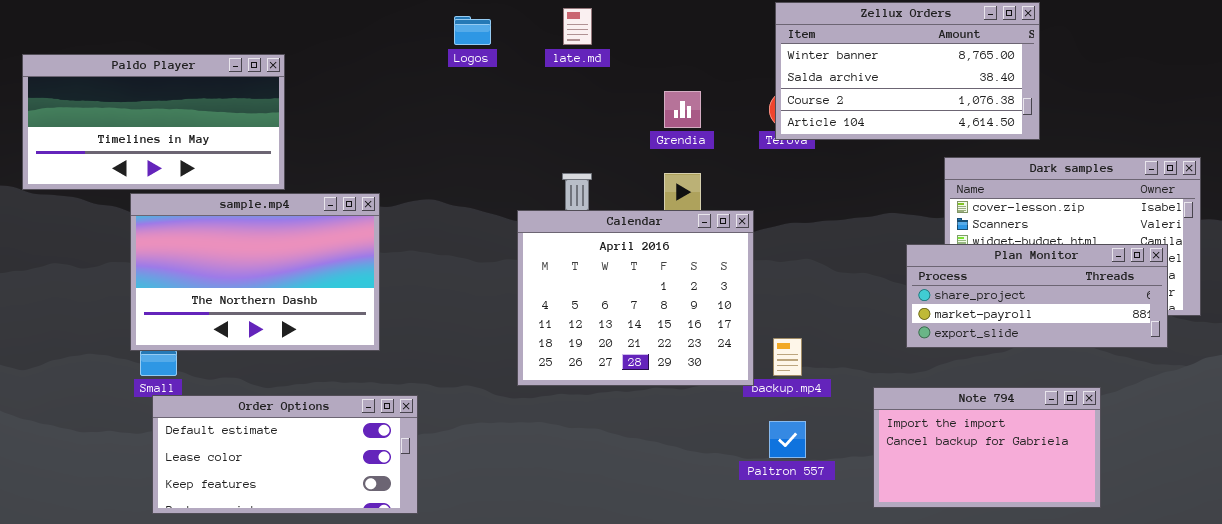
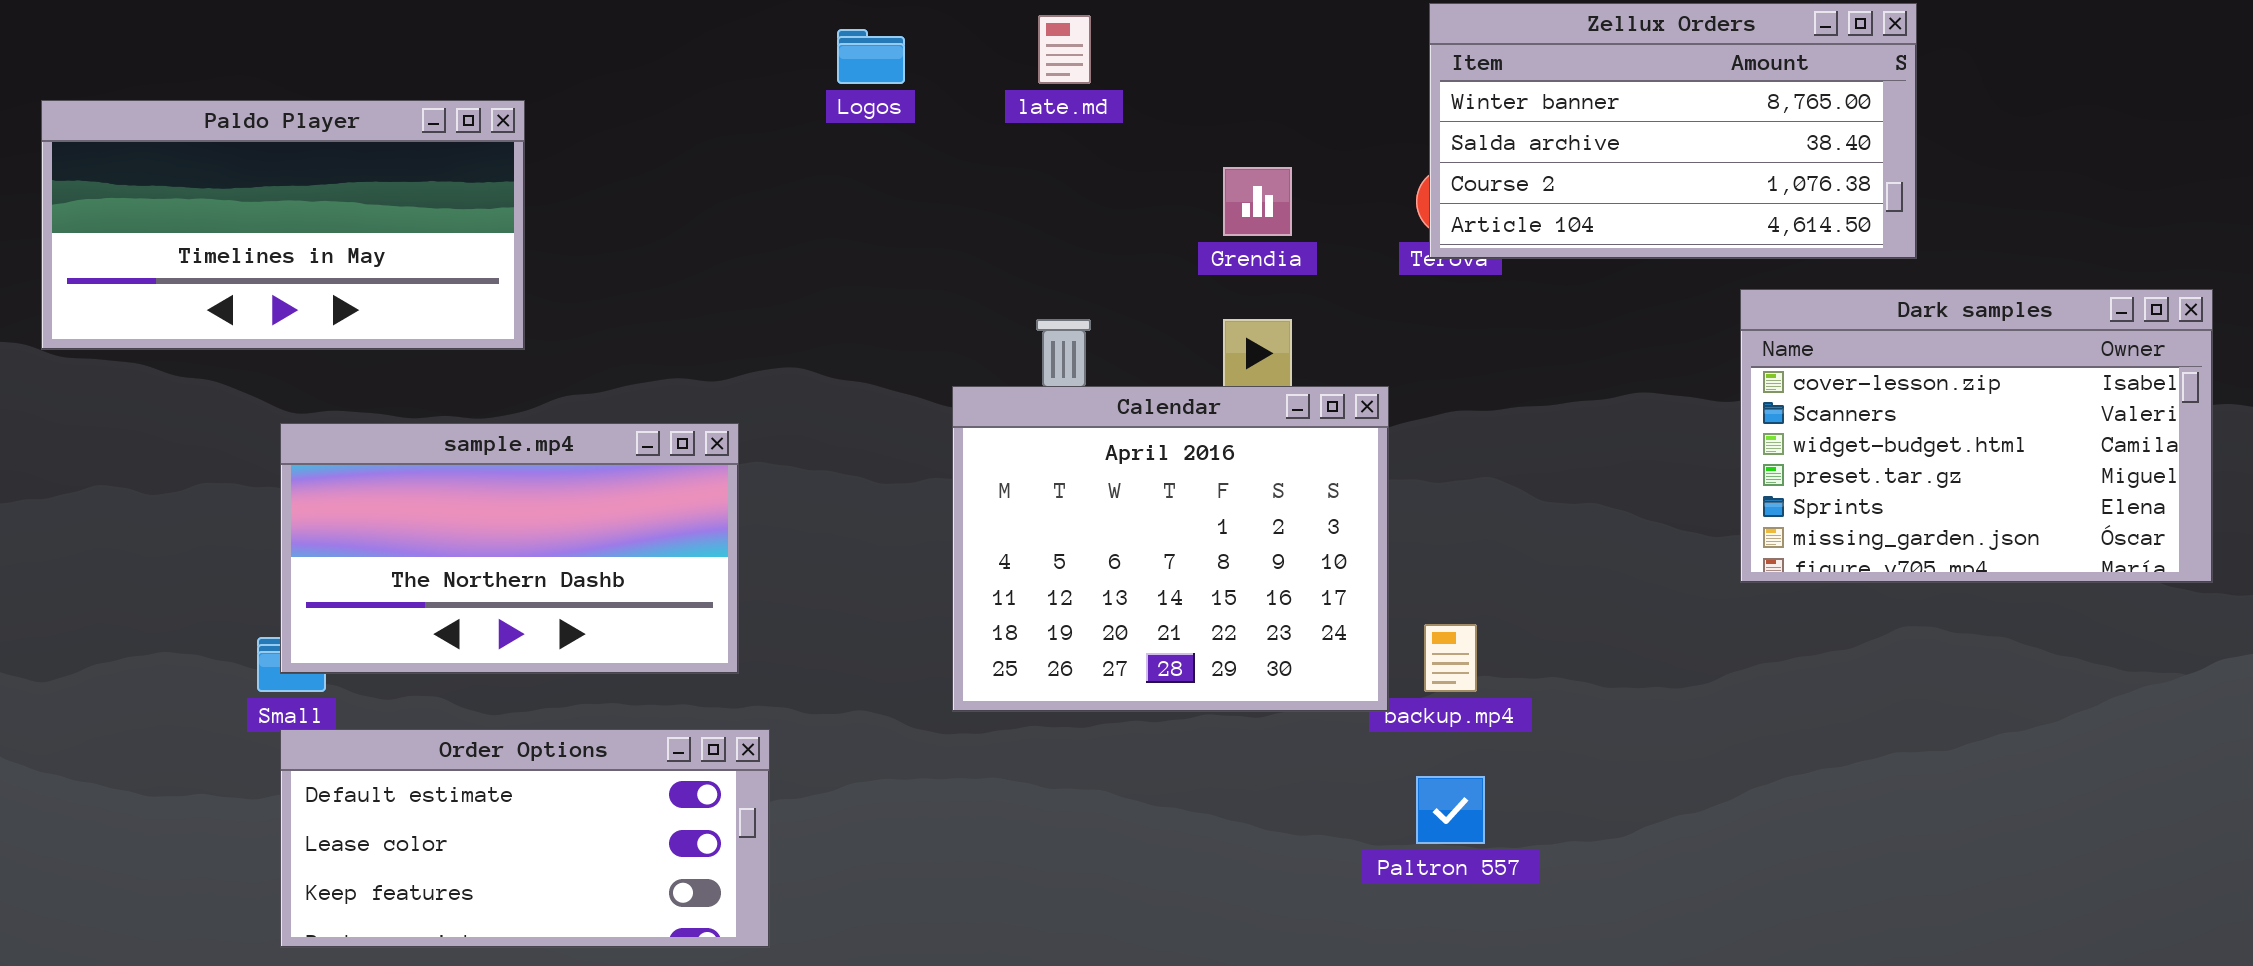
sample.mp4: [130,193,380,351] -> [280,423,739,674], moved, resized
Plan Monitor: [906,244,1168,348] -> none, closed
Note 794: [873,387,1101,508] -> none, closed

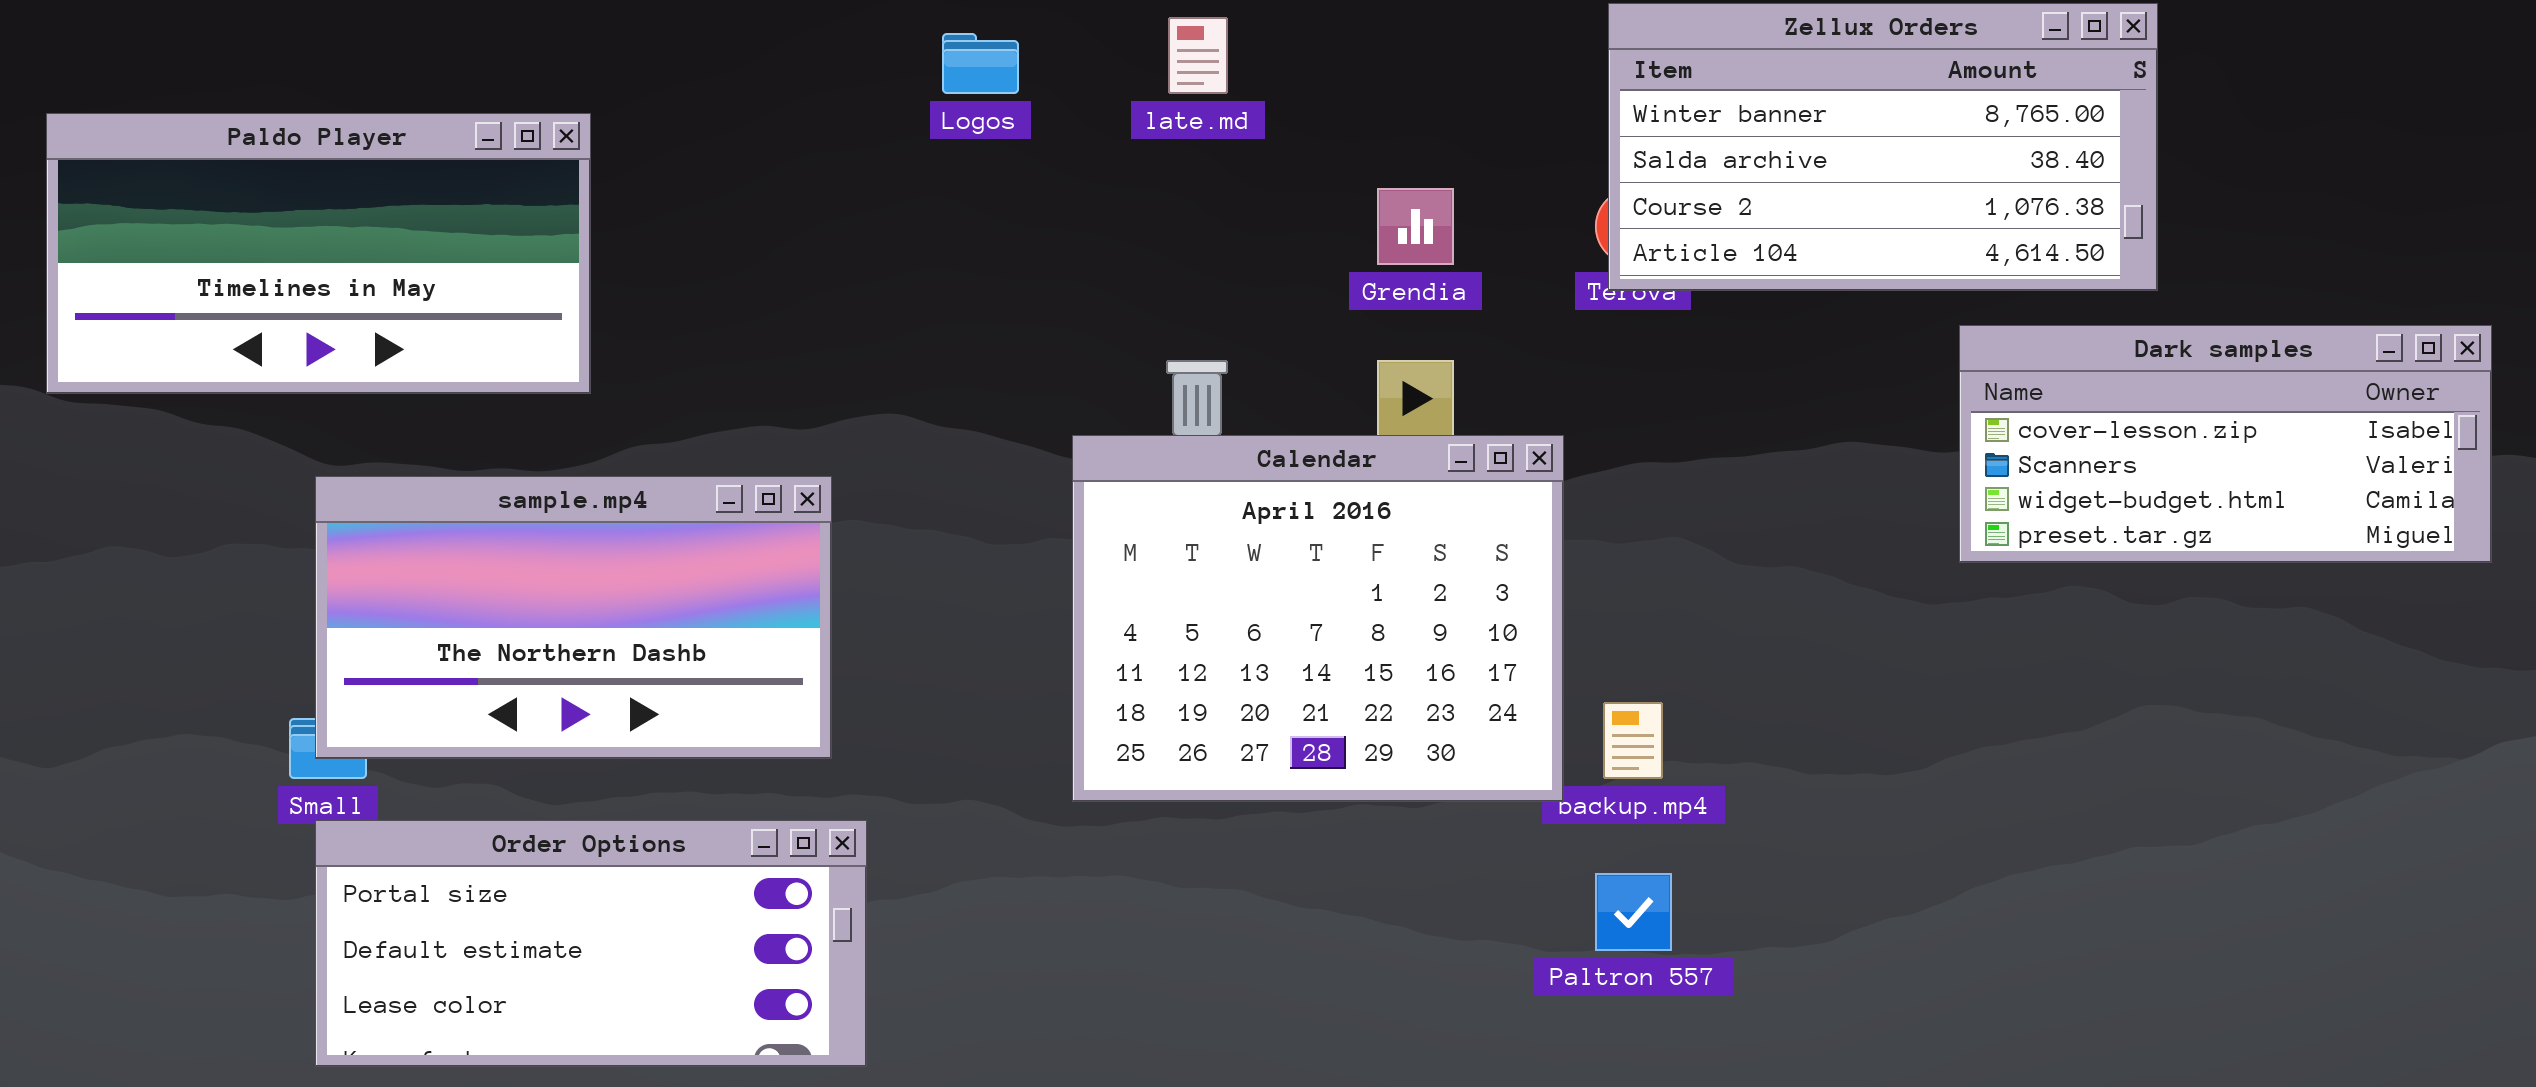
Dark samples: [1740,289,2213,583] -> [1959,325,2492,563], resized
Order Options: [280,729,770,948] -> [315,820,867,1067], scrolled up 1 row

